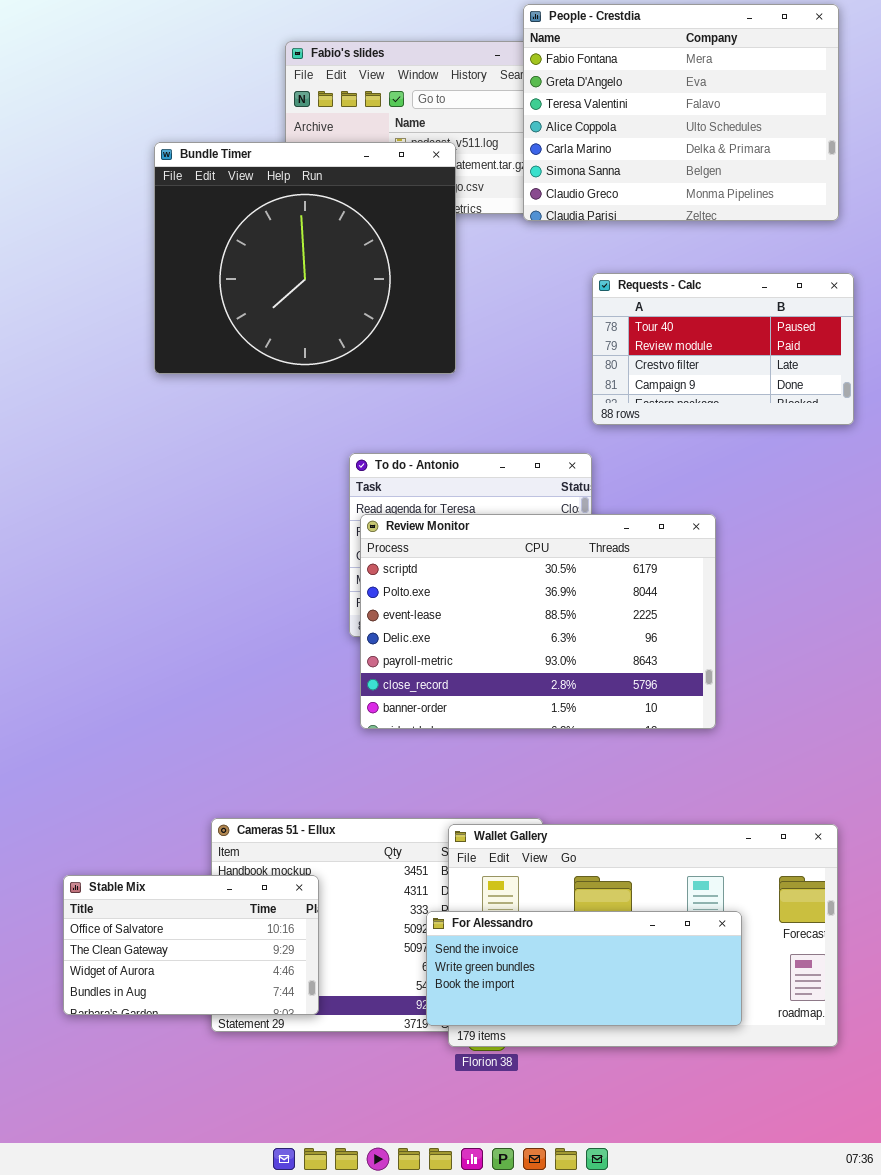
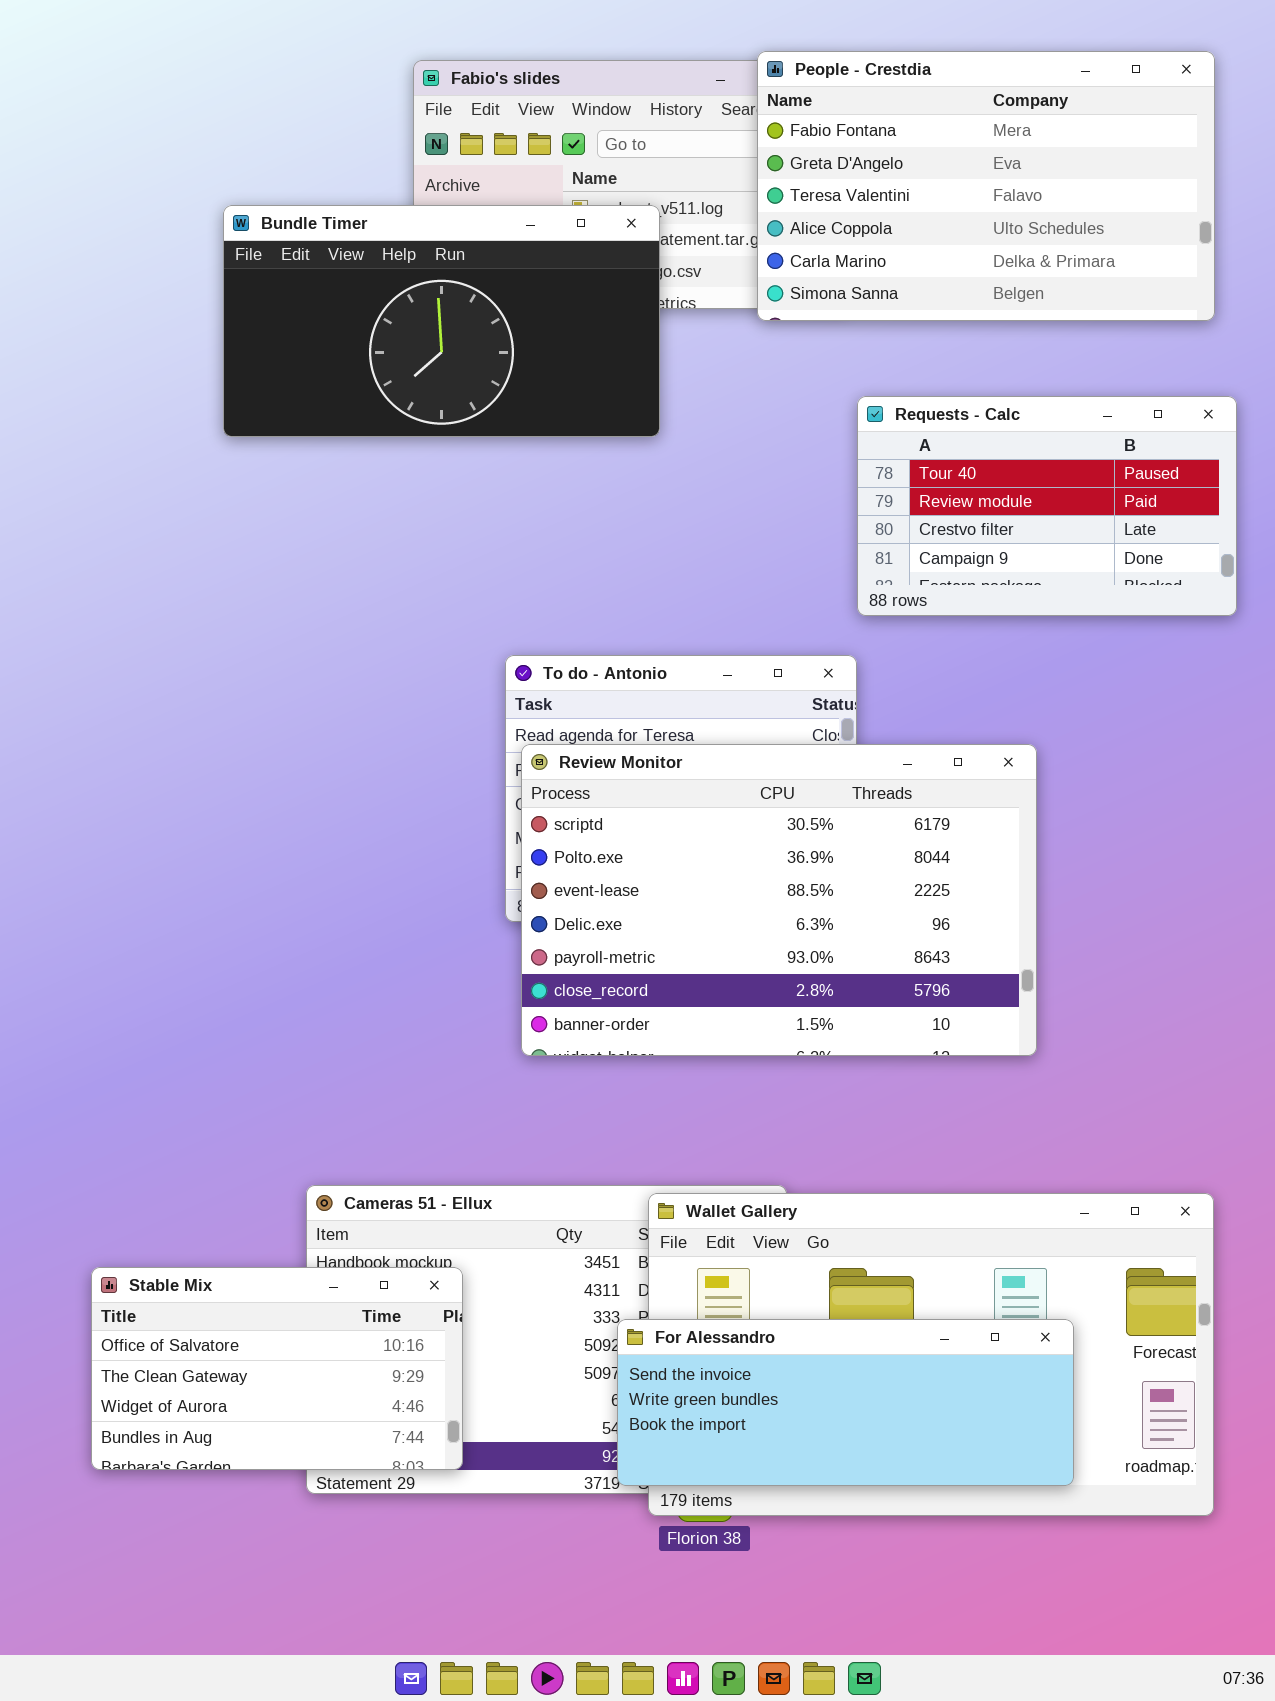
People - Crestdia: [523,4,839,221] -> [757,51,1215,321], resized
Bundle Timer: [154,142,456,374] -> [223,205,660,437], resized

